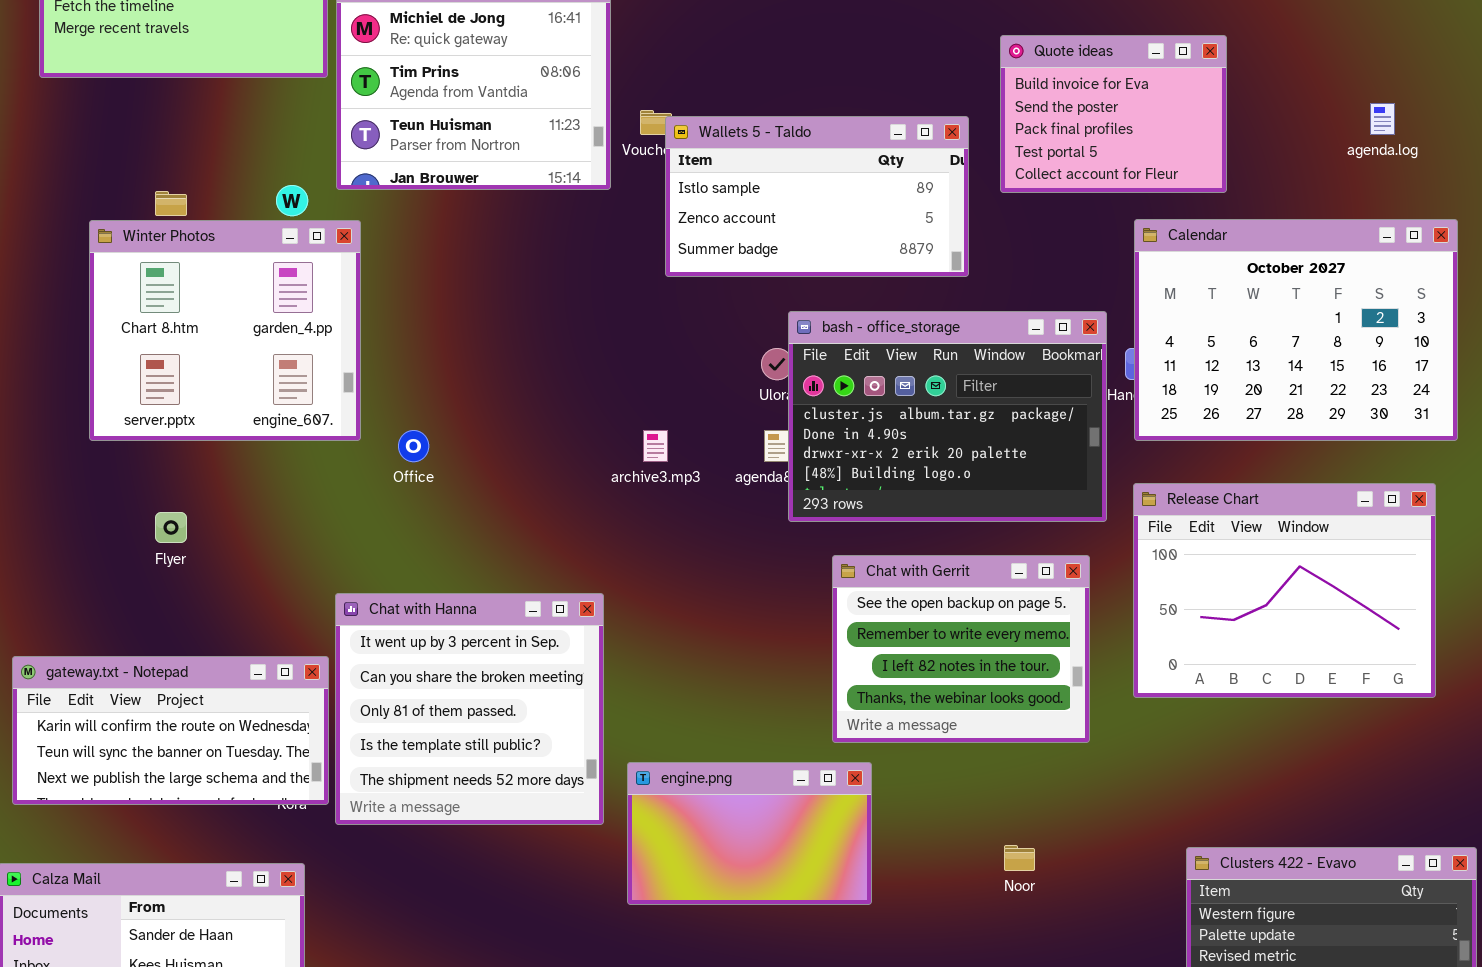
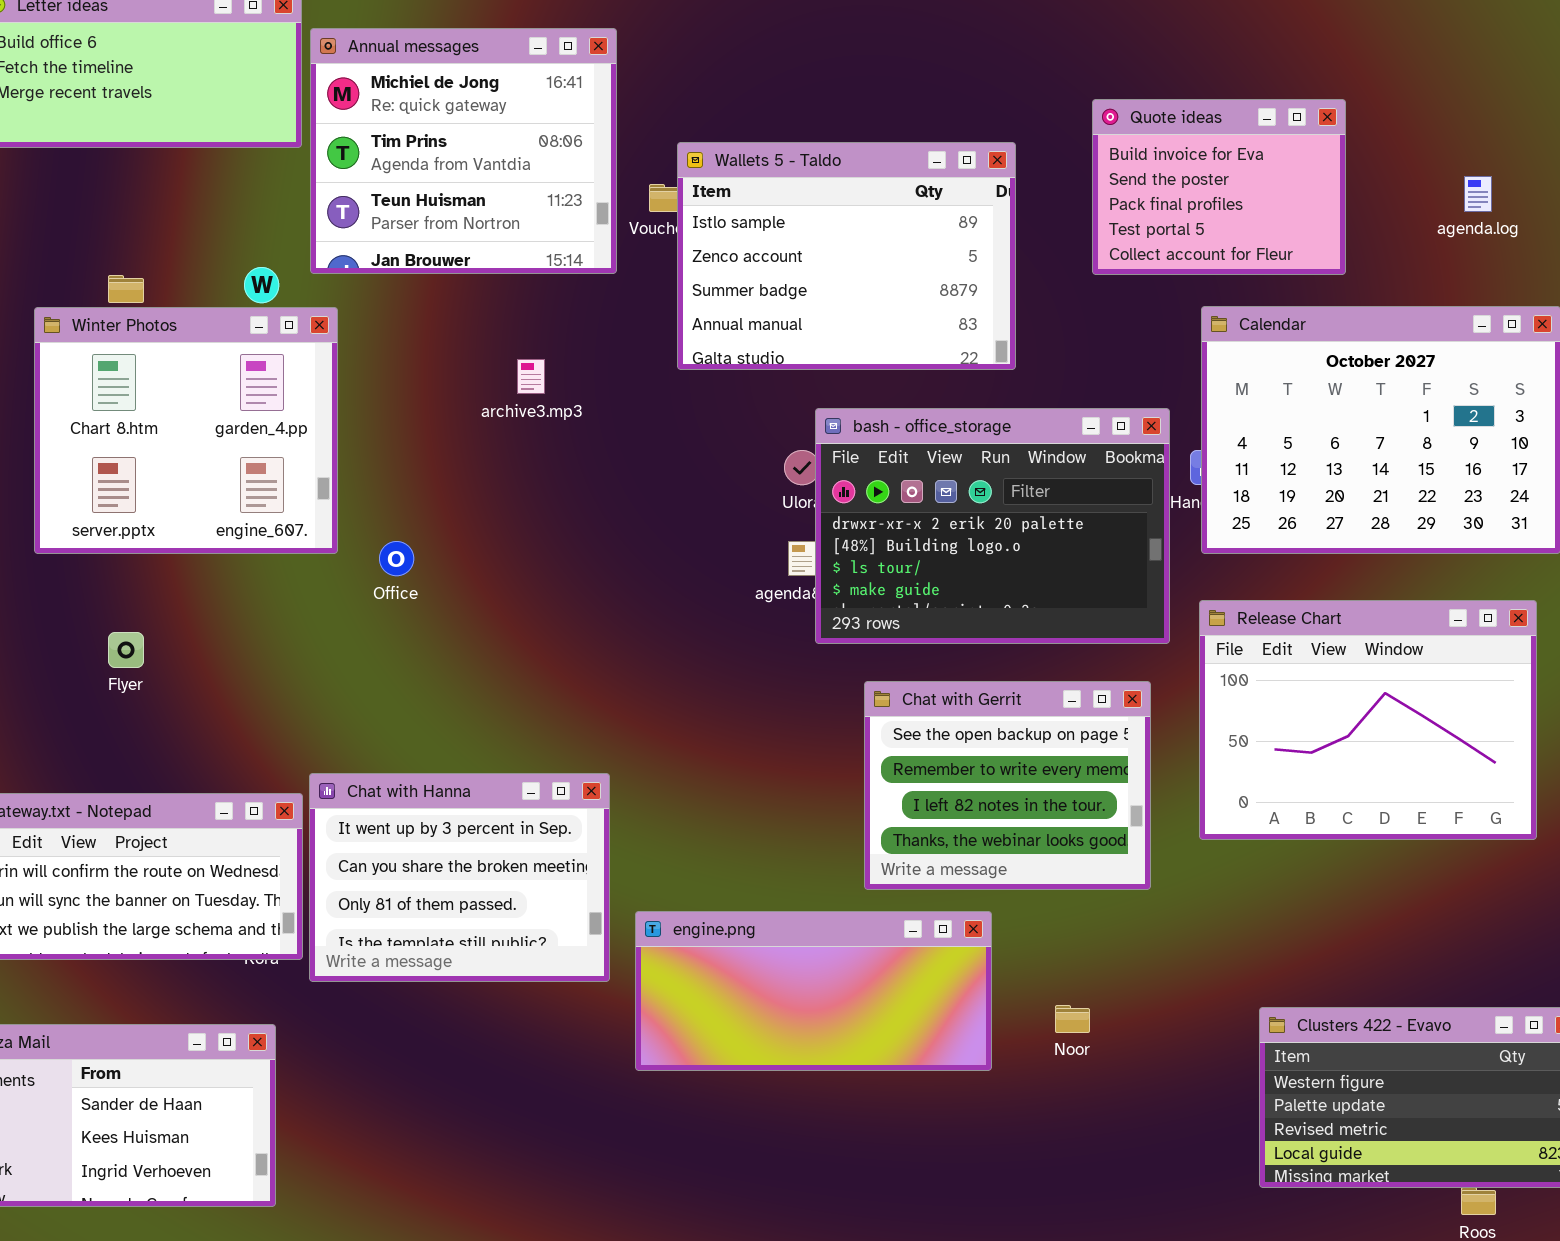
Quote ideas: [1000,35,1227,193] -> [1092,99,1346,275], moved
Wallets 5 - Taldo: [665,116,969,277] -> [677,142,1016,370], resized
bash - office_storage: [788,311,1107,522] -> [815,408,1170,644], scrolled down 2 rows
archive3.mp3: [643,430,668,462] -> [517,359,545,394], moved
Chat with Hanna: [335,593,604,825] -> [309,773,610,982], resized
engine.png: [627,762,872,905] -> [635,911,992,1071], resized

